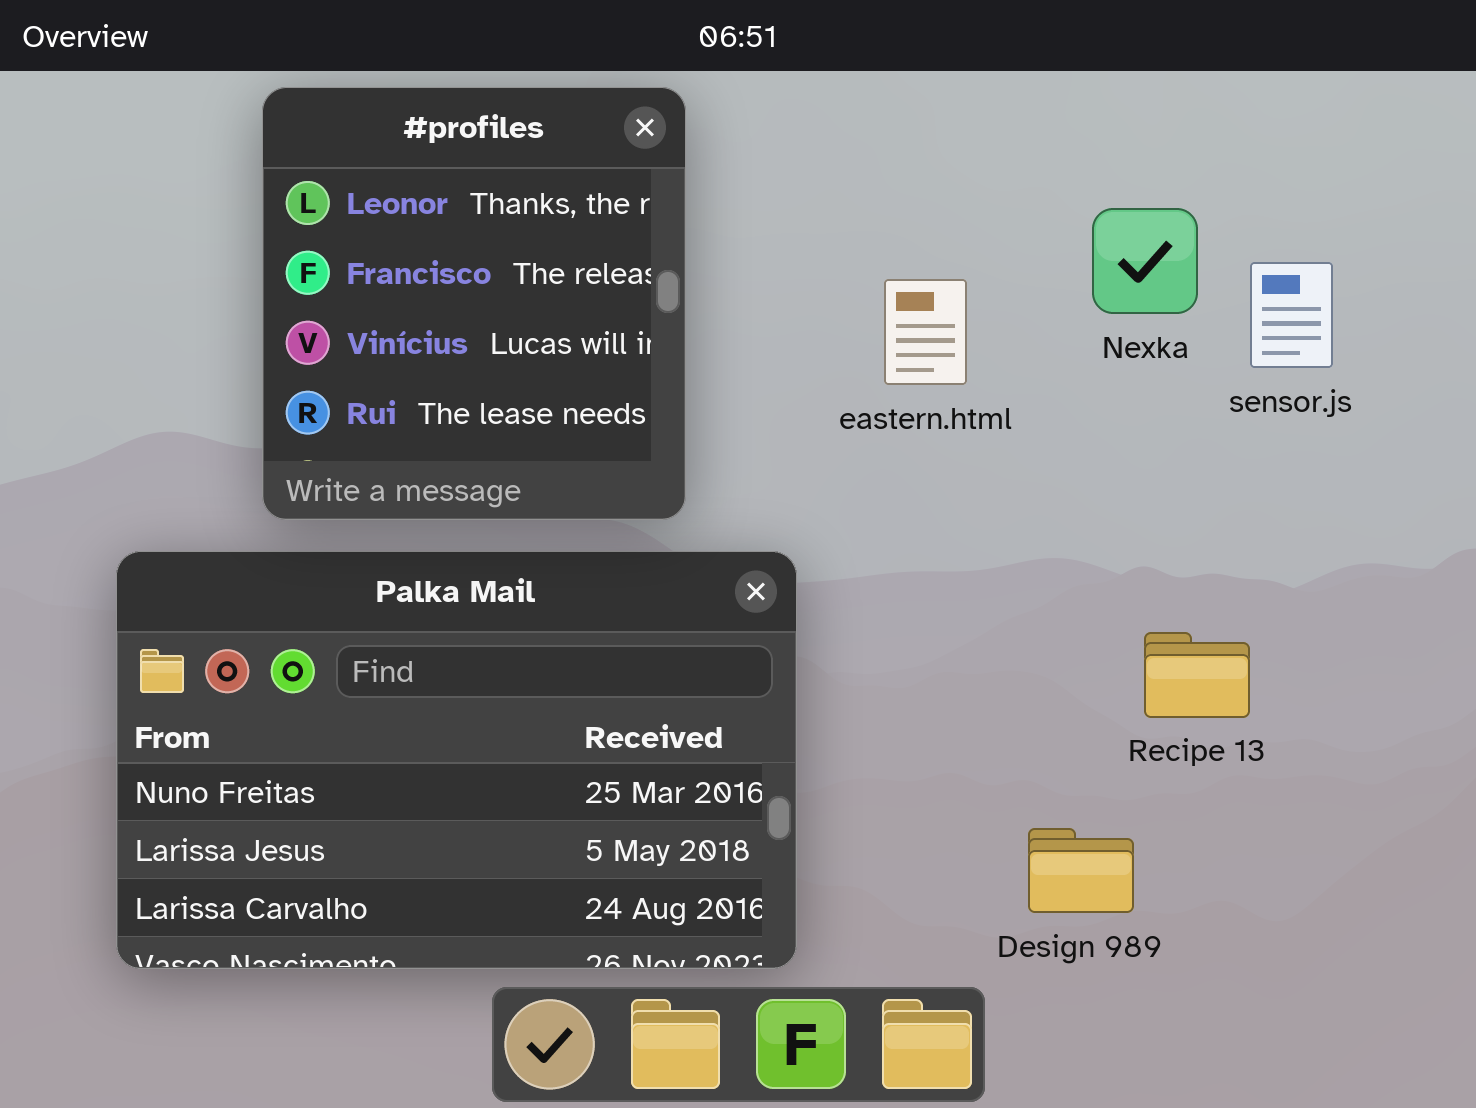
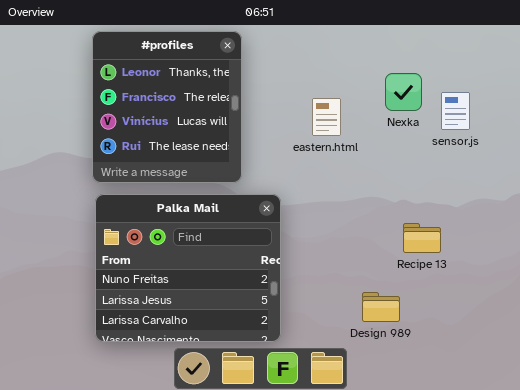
Palka Mail: [116,551,797,969] -> [95,194,281,342], resized

